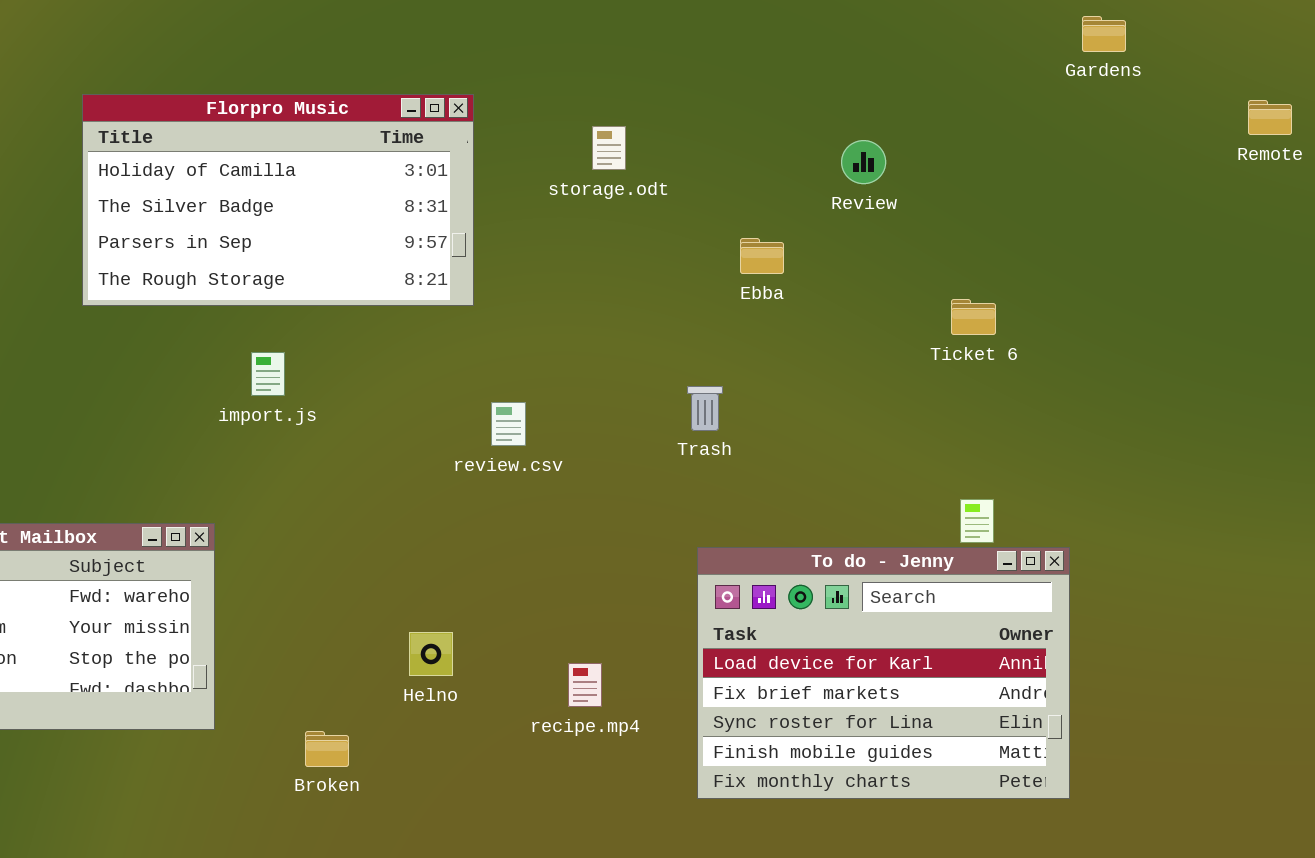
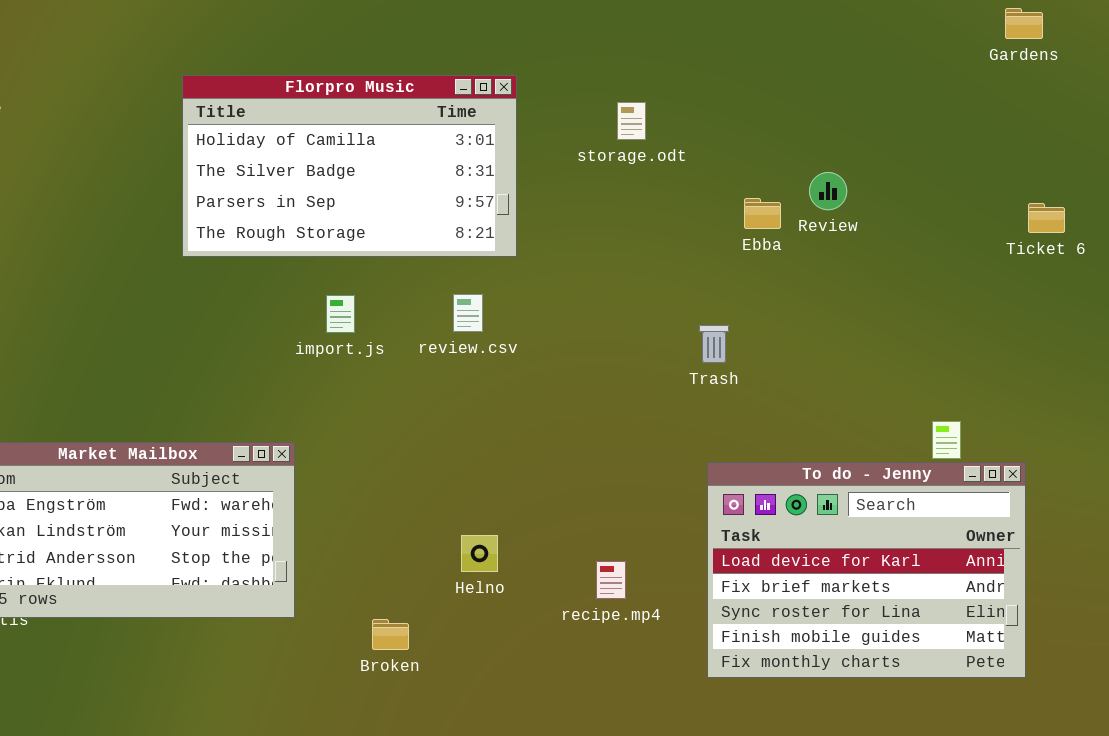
Gardens: [1082,16,1126,52] -> [1005,8,1043,39], moved
Review: [841,140,886,184] -> [809,172,847,210], moved
Ticket 6: [951,299,996,335] -> [1028,203,1065,233], moved
review.csv: [491,402,526,446] -> [453,294,483,332], moved

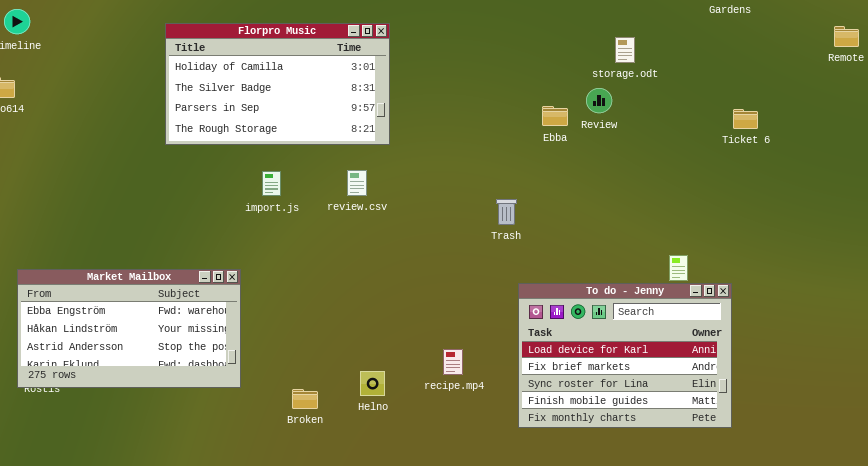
storage.odt: [617,102,646,140] -> [615,37,635,63], moved
Trash: [699,325,729,363] -> [496,199,517,225], moved
Helno: [461,535,498,572] -> [360,371,385,396], moved

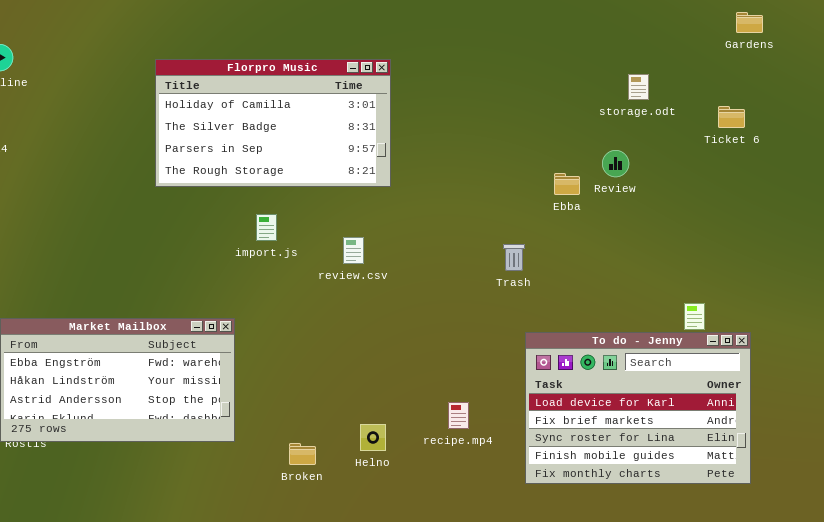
Review: [586,88,612,113] -> [602,150,629,177], moved
Ebba: [542,106,568,126] -> [554,173,580,195], moved
Ticket 6: [733,109,758,129] -> [718,106,745,128], moved
review.csv: [347,170,367,196] -> [343,237,364,264], moved

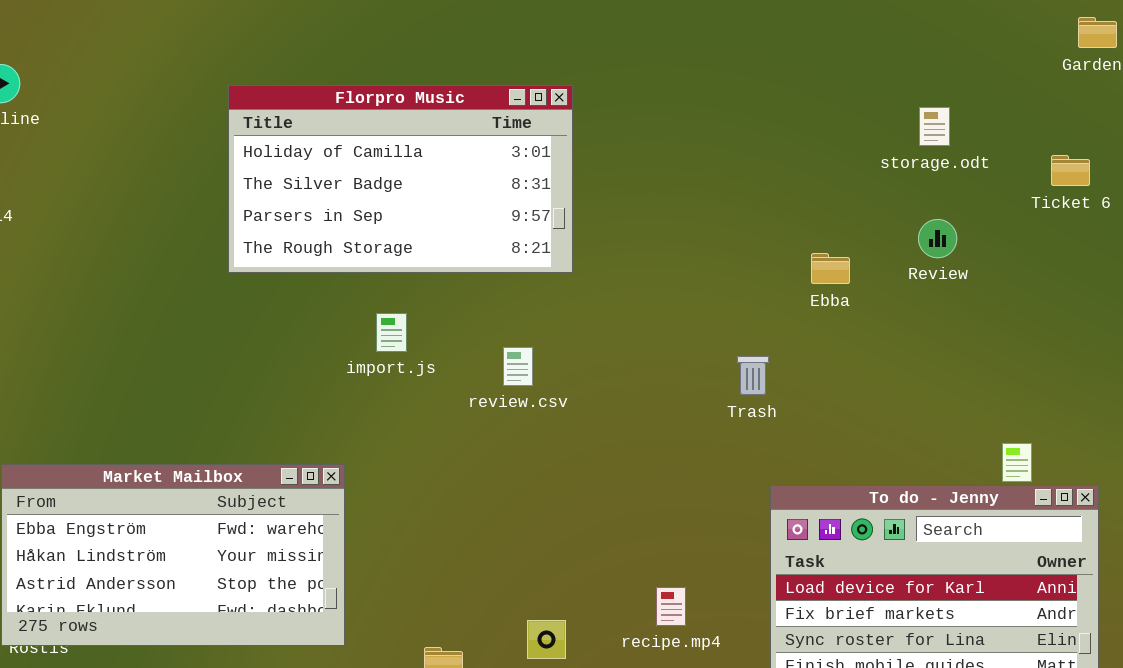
Review: [602,150,629,177] -> [918,219,957,258], moved

